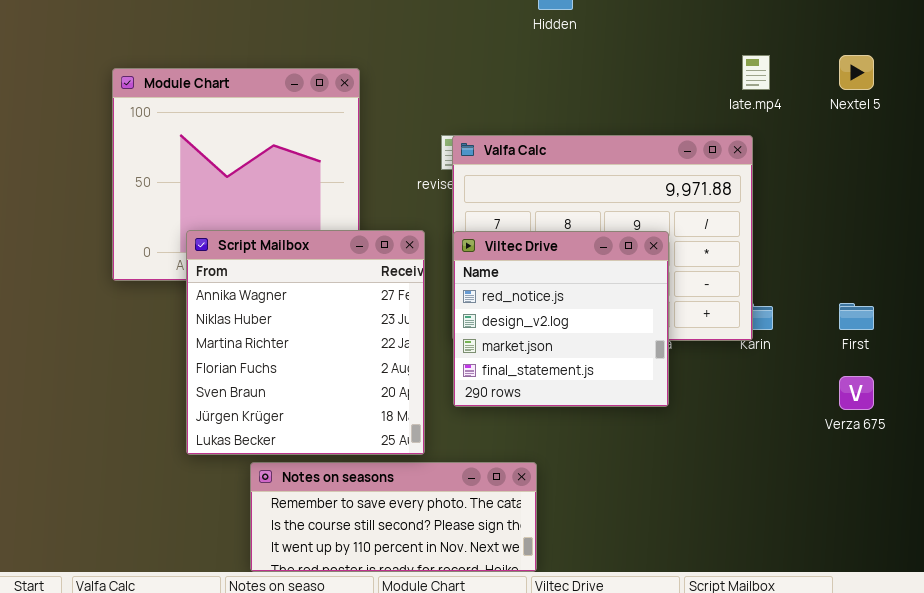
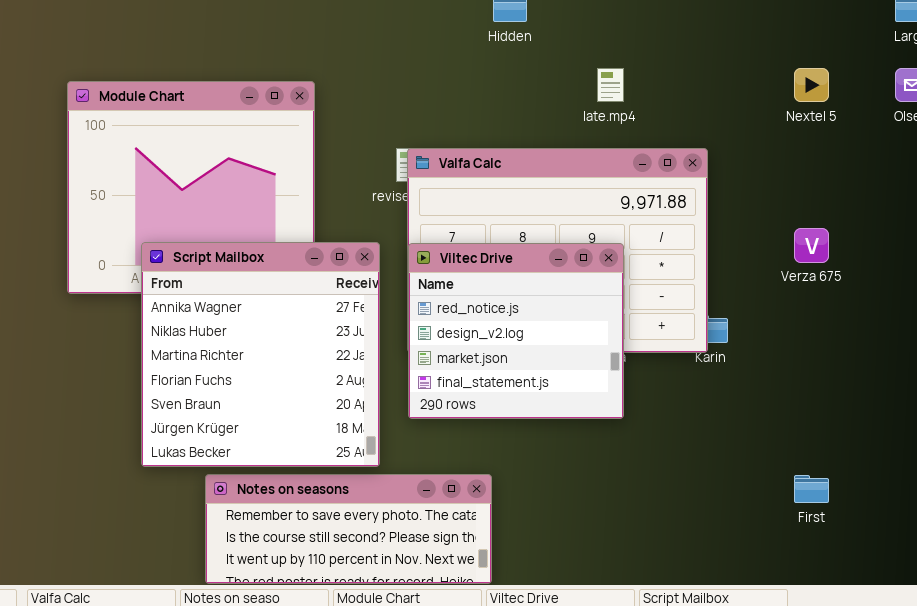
late.mp4: [742,55,770,90] -> [597,68,624,102], moved
First: [839,303,874,330] -> [794,475,829,503], moved
Verza 675: [839,376,874,410] -> [794,228,829,263], moved

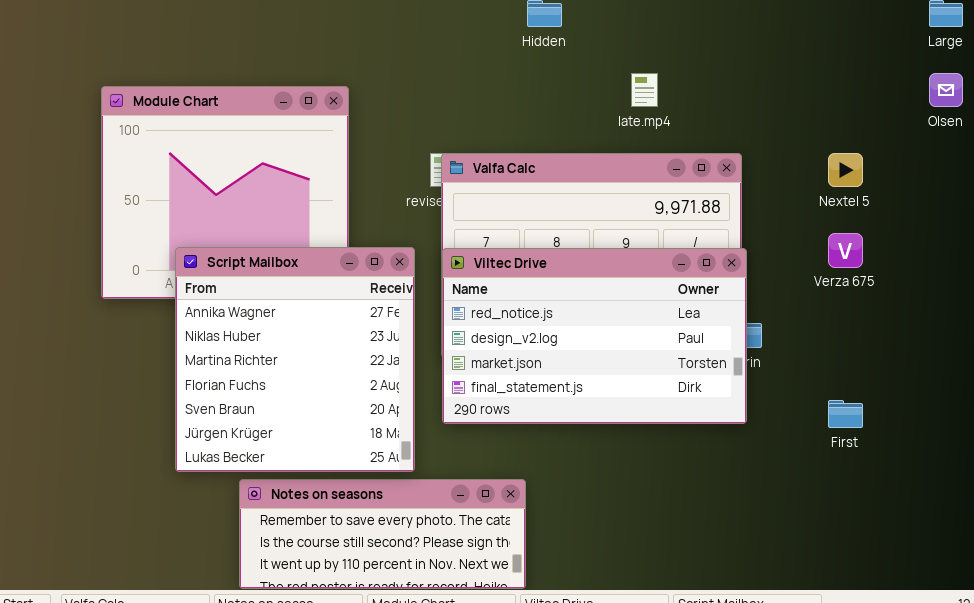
Nextel 5: [794,68,829,102] -> [828,153,863,187], moved
Viltec Drive: [408,243,624,419] -> [442,248,747,424], resized
First: [794,475,829,503] -> [828,400,863,428], moved

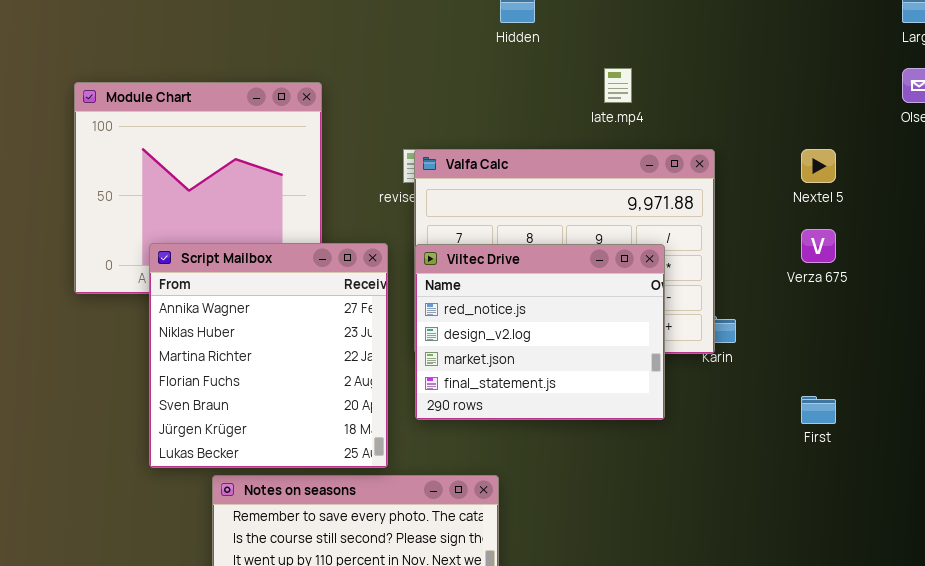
Viltec Drive: [442,248,747,424] -> [415,244,665,420], resized

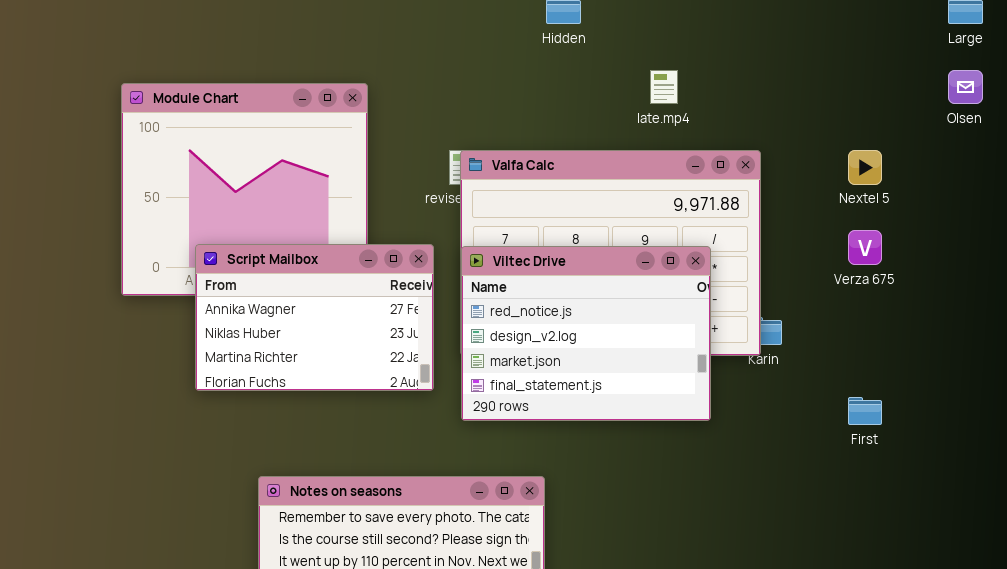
Script Mailbox: [149,243,388,468] -> [195,244,434,391], resized

